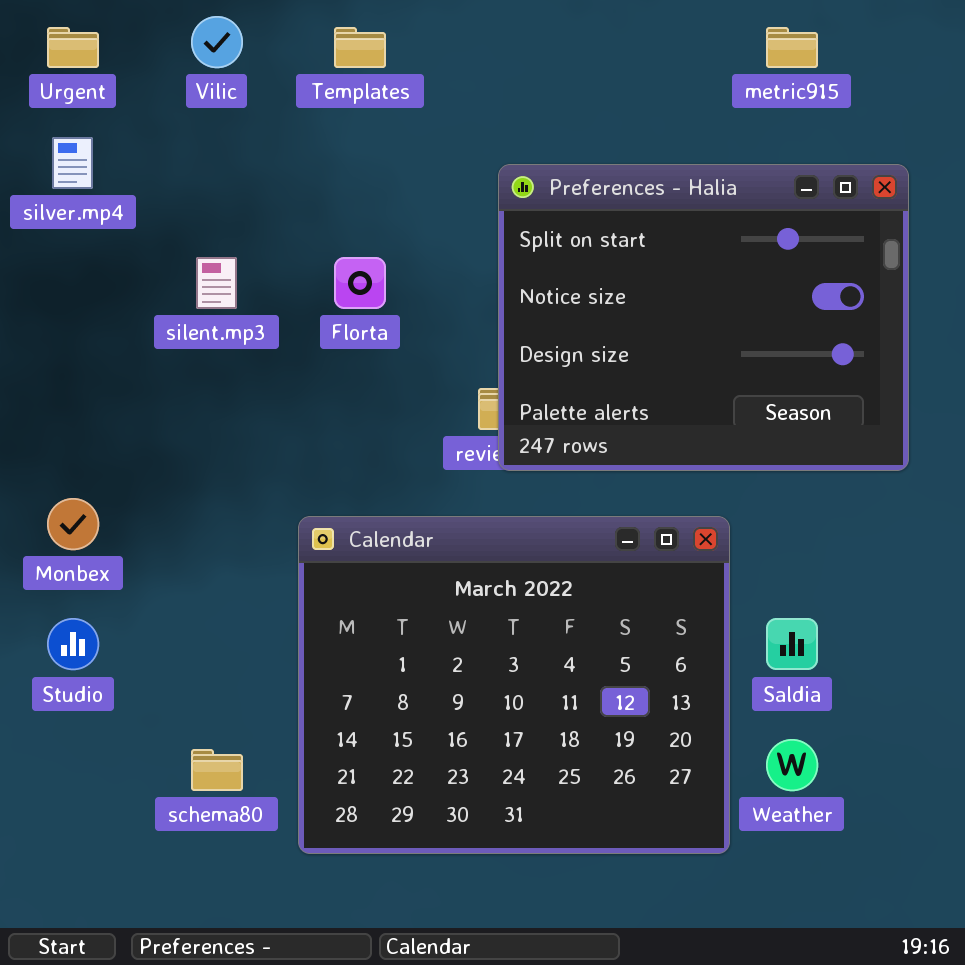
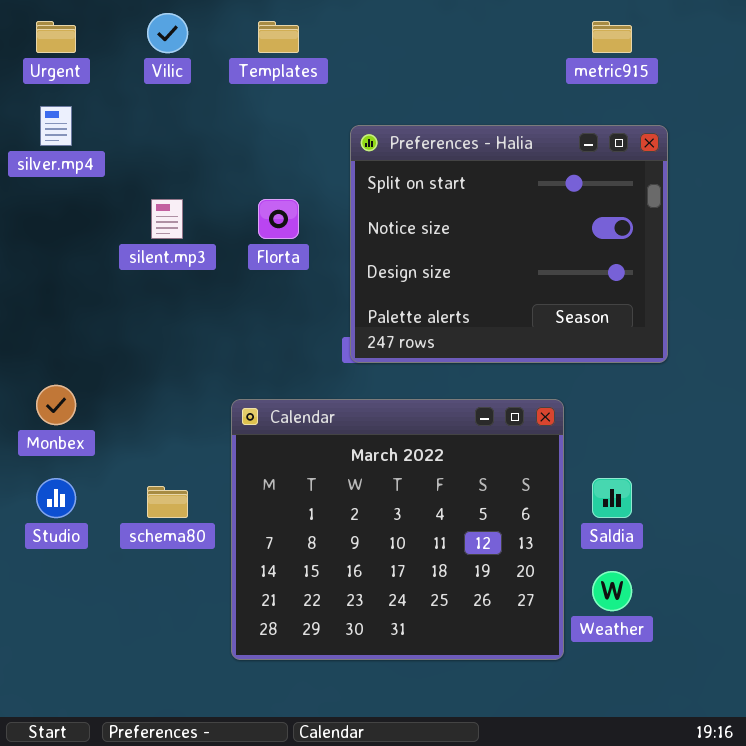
Preferences - Halia: [498,164,909,471] -> [350,125,668,363], moved
schema80: [191,749,243,791] -> [147,486,188,518], moved

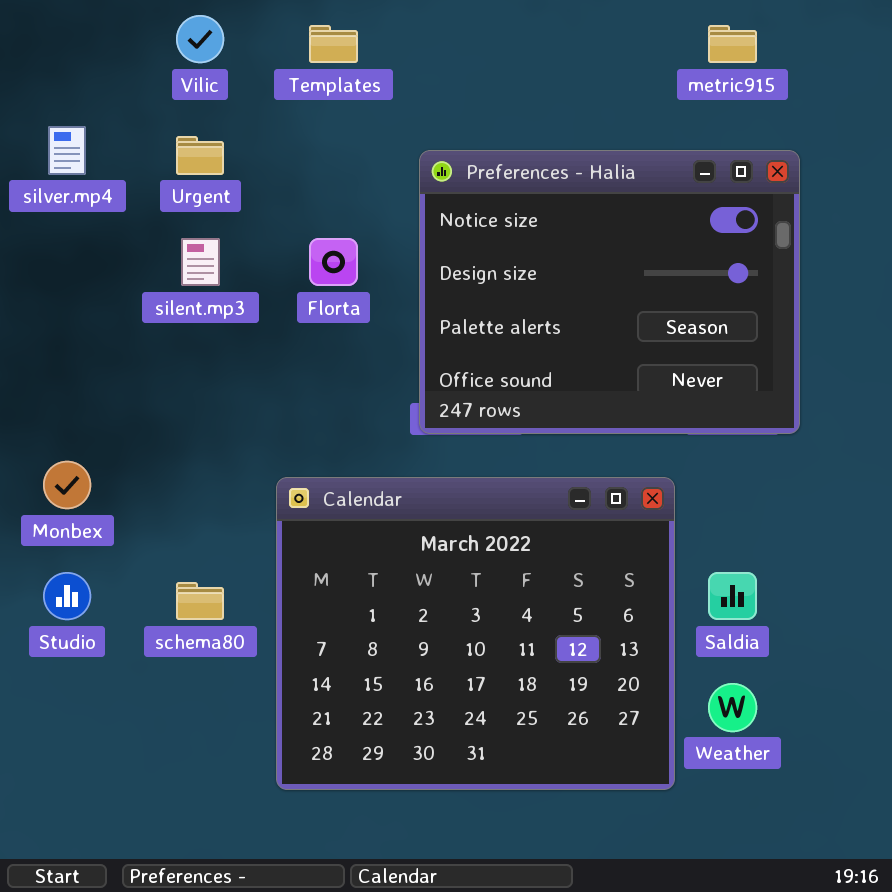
Urgent: [36,21,76,53] -> [176,136,224,175], moved
Preferences - Halia: [350,125,668,363] -> [419,150,800,434], scrolled down 1 row

